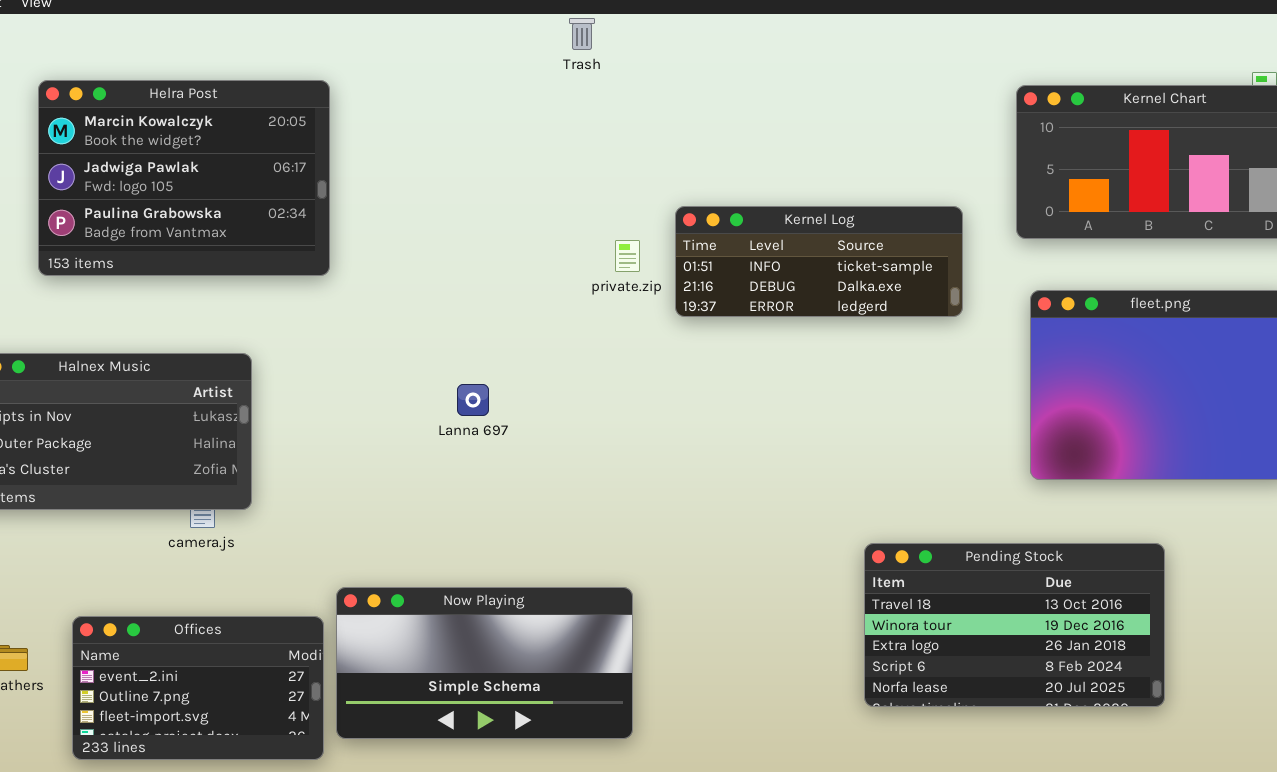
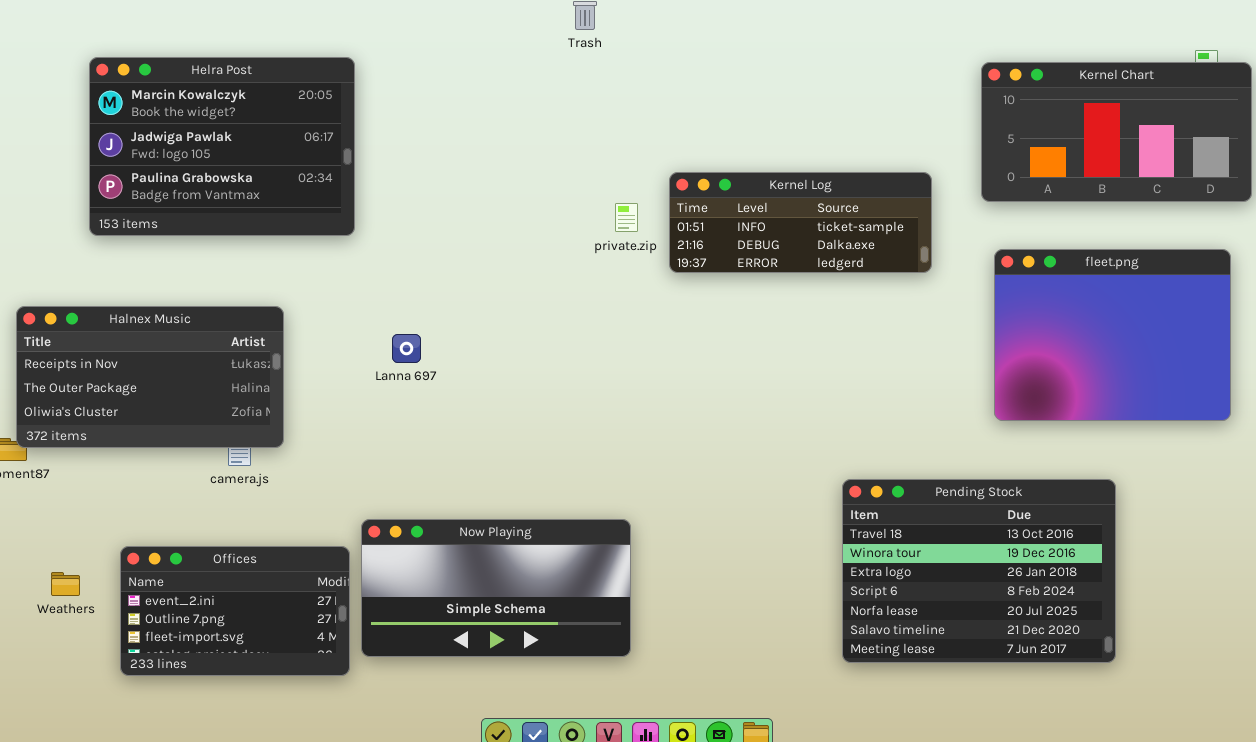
Lanna 697: [457,384,489,416] -> [392,334,421,363], moved
Pending Stock: [864,543,1165,707] -> [842,479,1116,663], resized

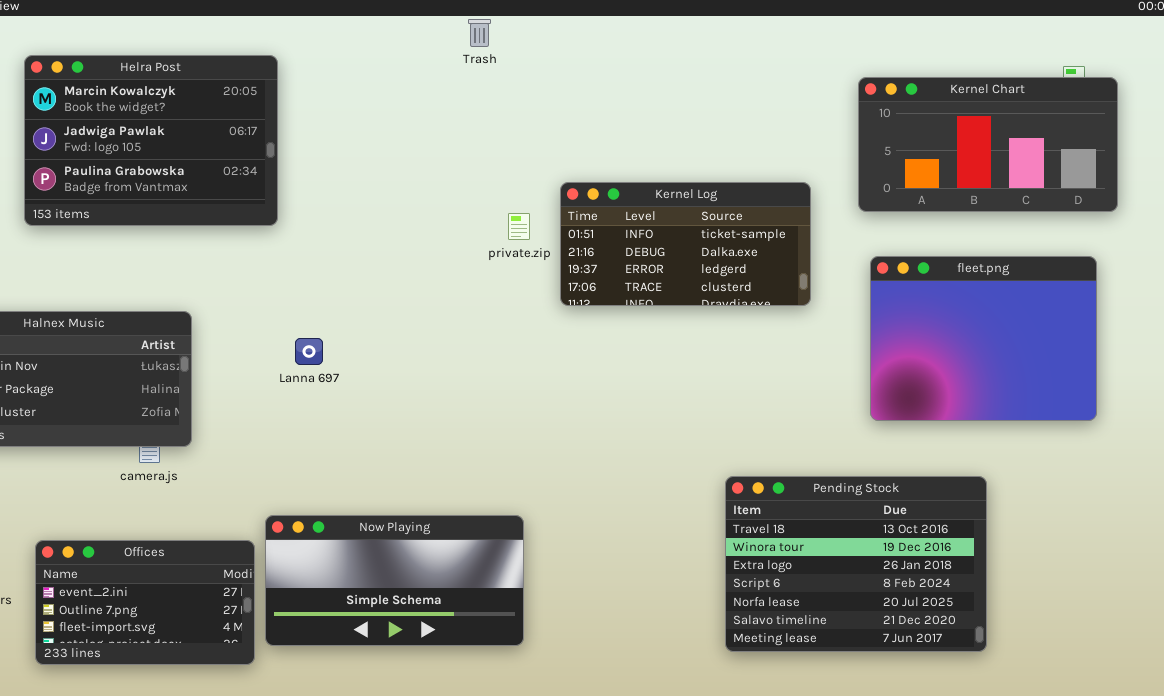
Helra Post: [89,57,355,236] -> [24,55,278,226], moved
Kernel Log: [669,172,932,273] -> [560,182,811,306], resized

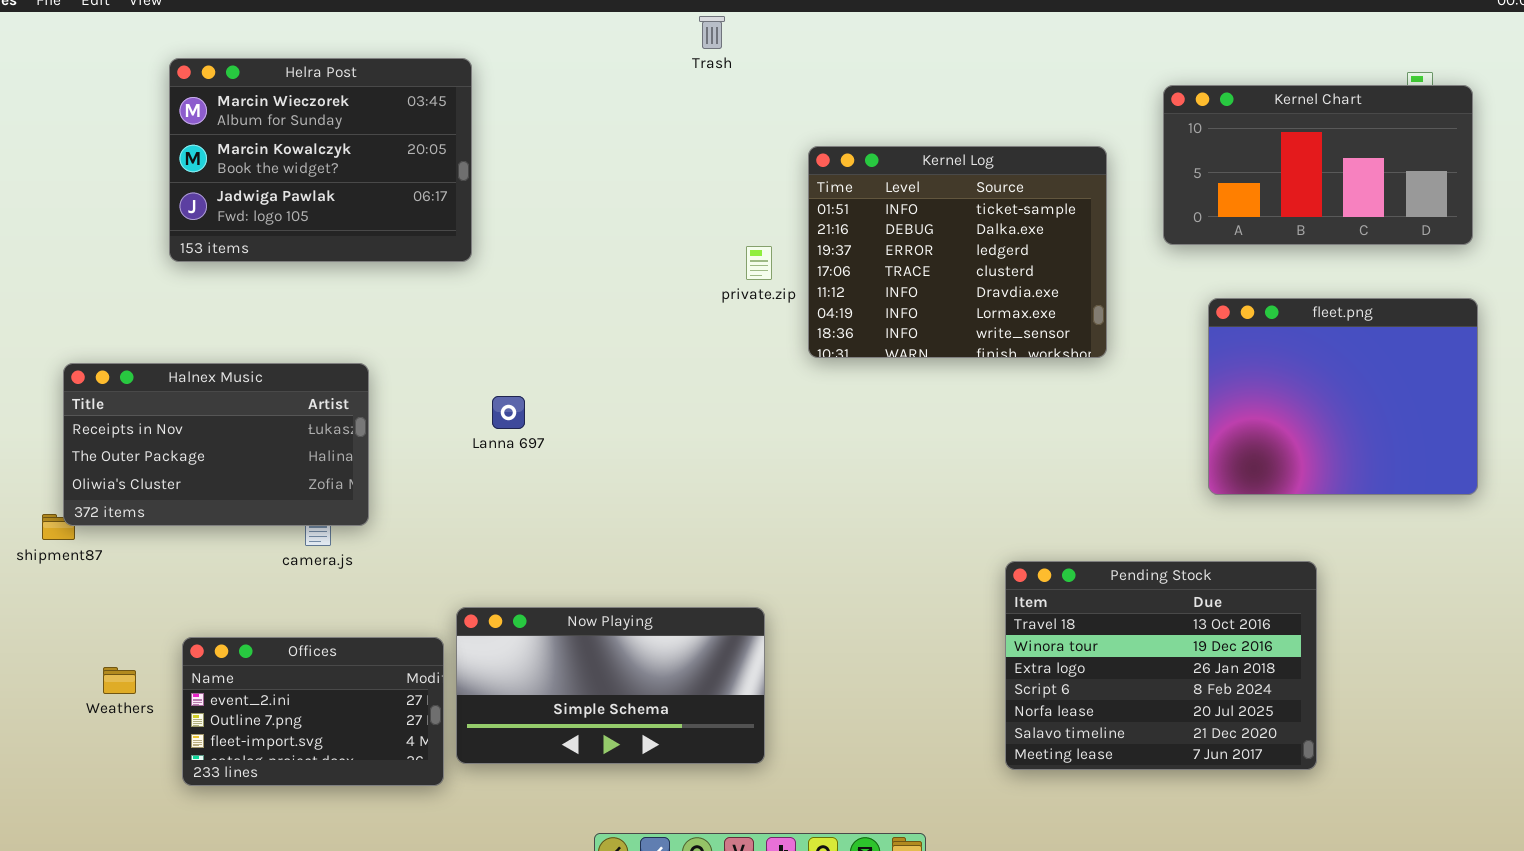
Helra Post: [24,55,278,226] -> [169,58,472,262], scrolled up 1 row
Kernel Log: [560,182,811,306] -> [808,146,1107,358], resized
fleet.png: [870,256,1097,421] -> [1208,298,1478,495], moved

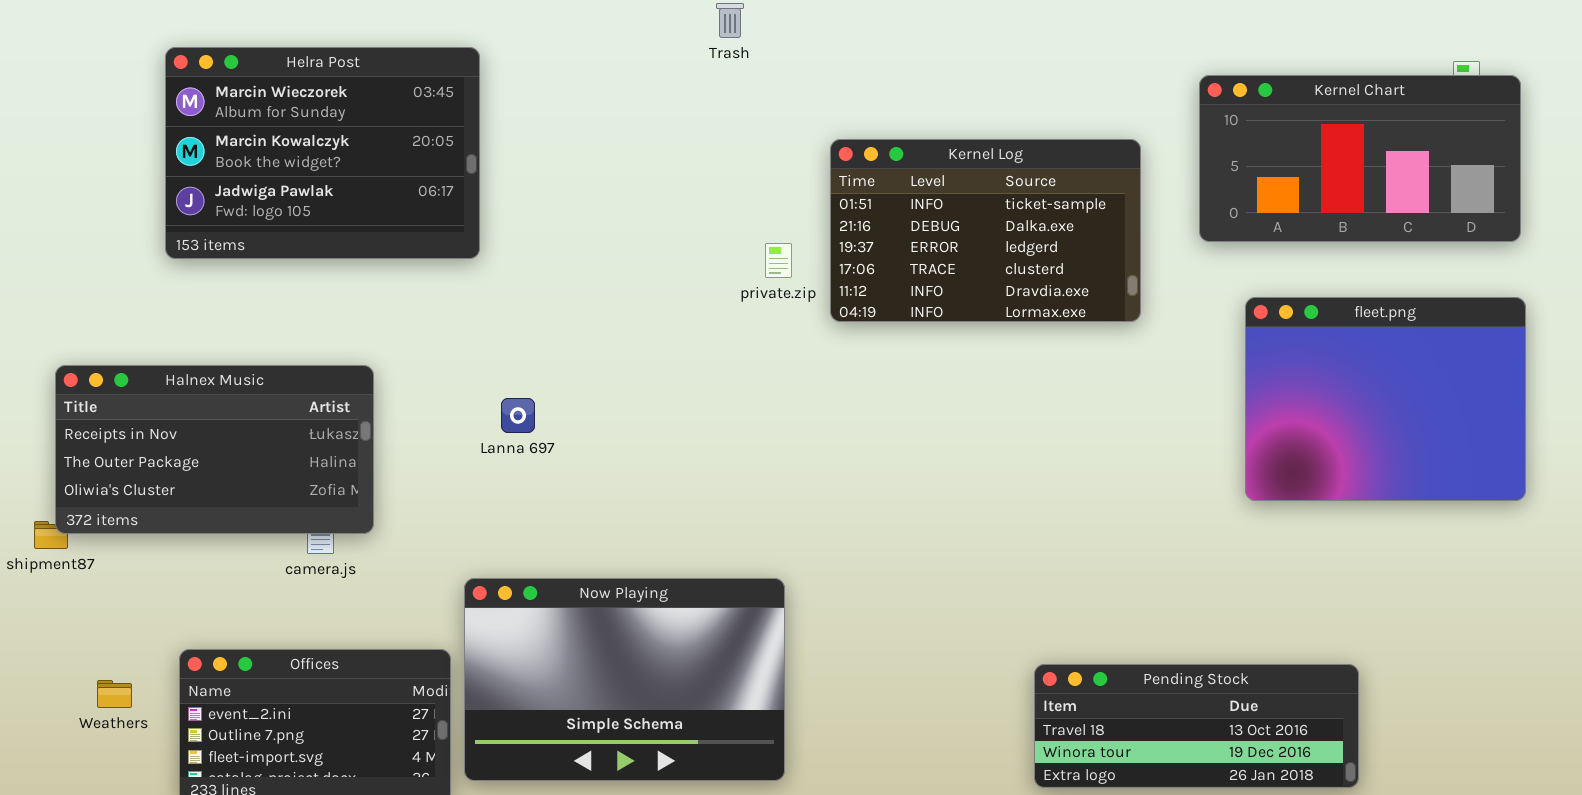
Kernel Log: [808,146,1107,358] -> [830,139,1141,322], resized
Pending Stock: [1005,561,1317,770] -> [1034,664,1359,788], resized
Now Playing: [456,607,765,764] -> [464,578,785,781], resized

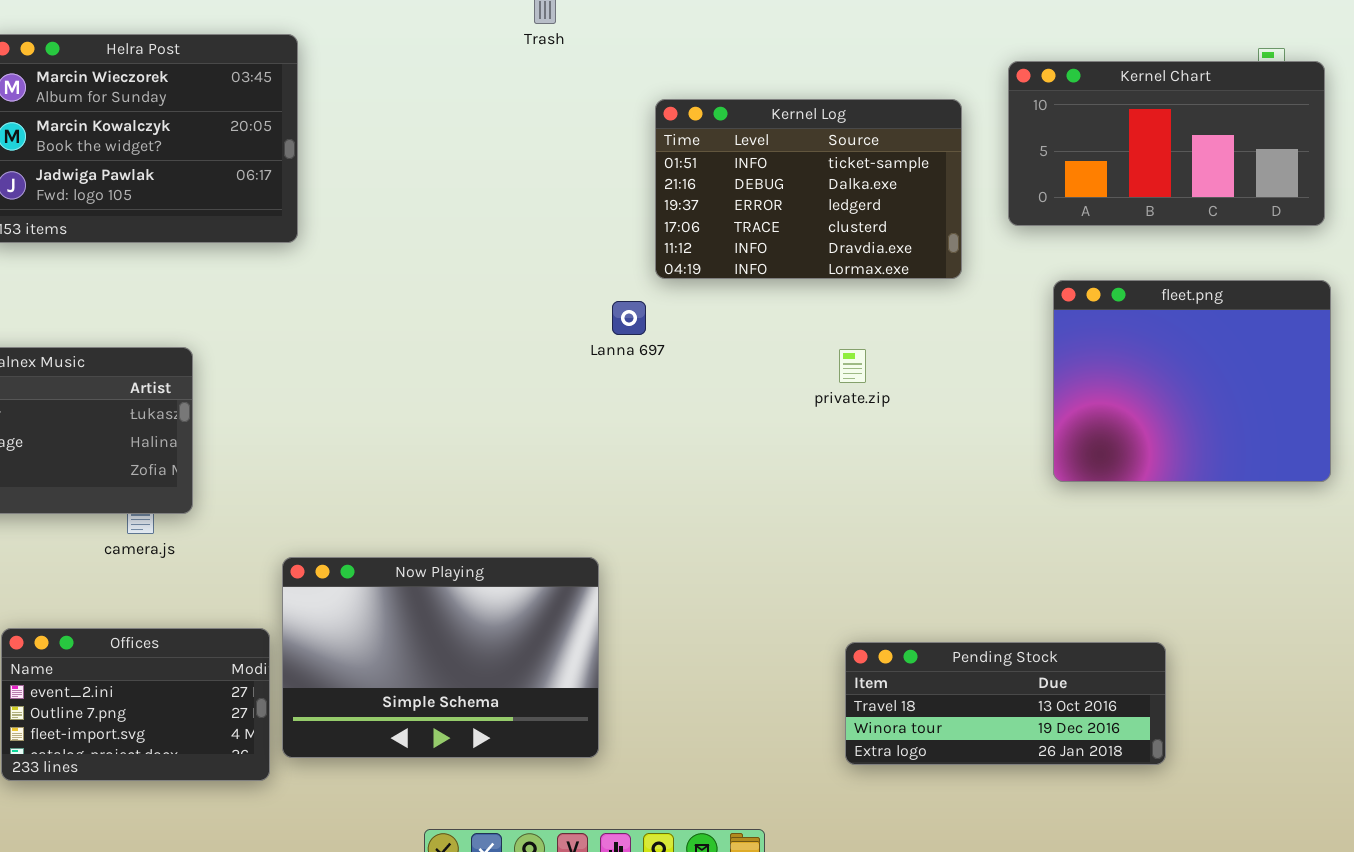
Kernel Log: [830,139,1141,322] -> [655,99,962,279], moved
private.zip: [765,243,792,278] -> [839,349,866,383], moved
Lanna 697: [501,398,535,433] -> [612,301,646,335], moved

